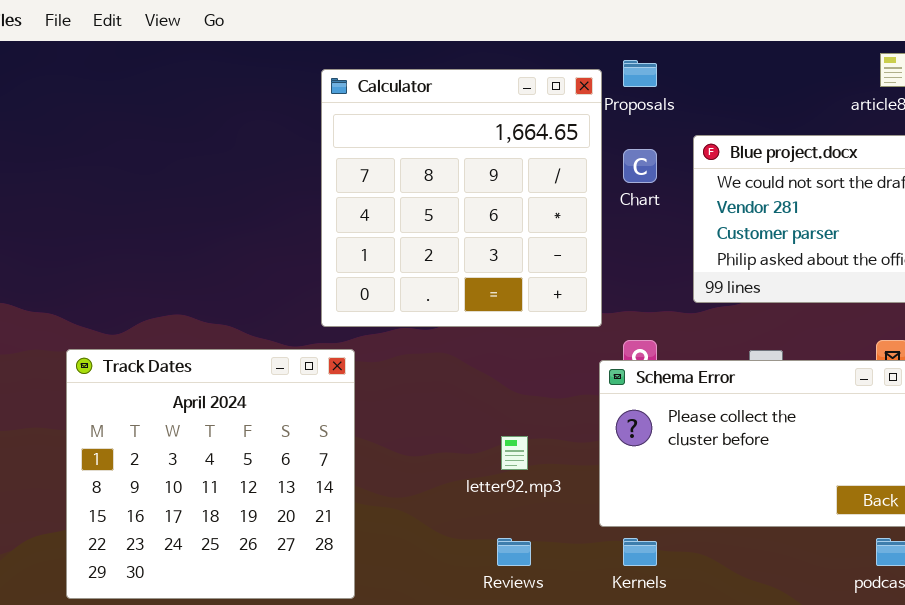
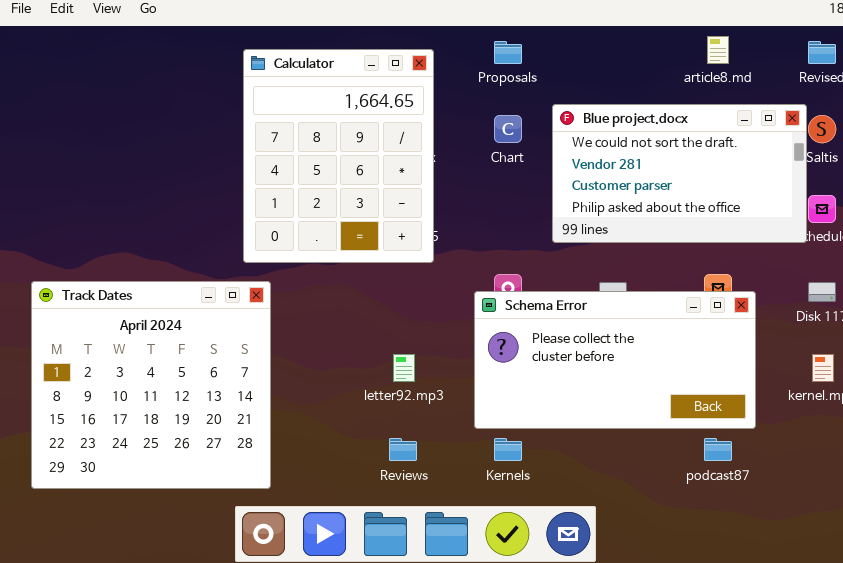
Calculator: [321,69,602,327] -> [243,49,434,263], resized

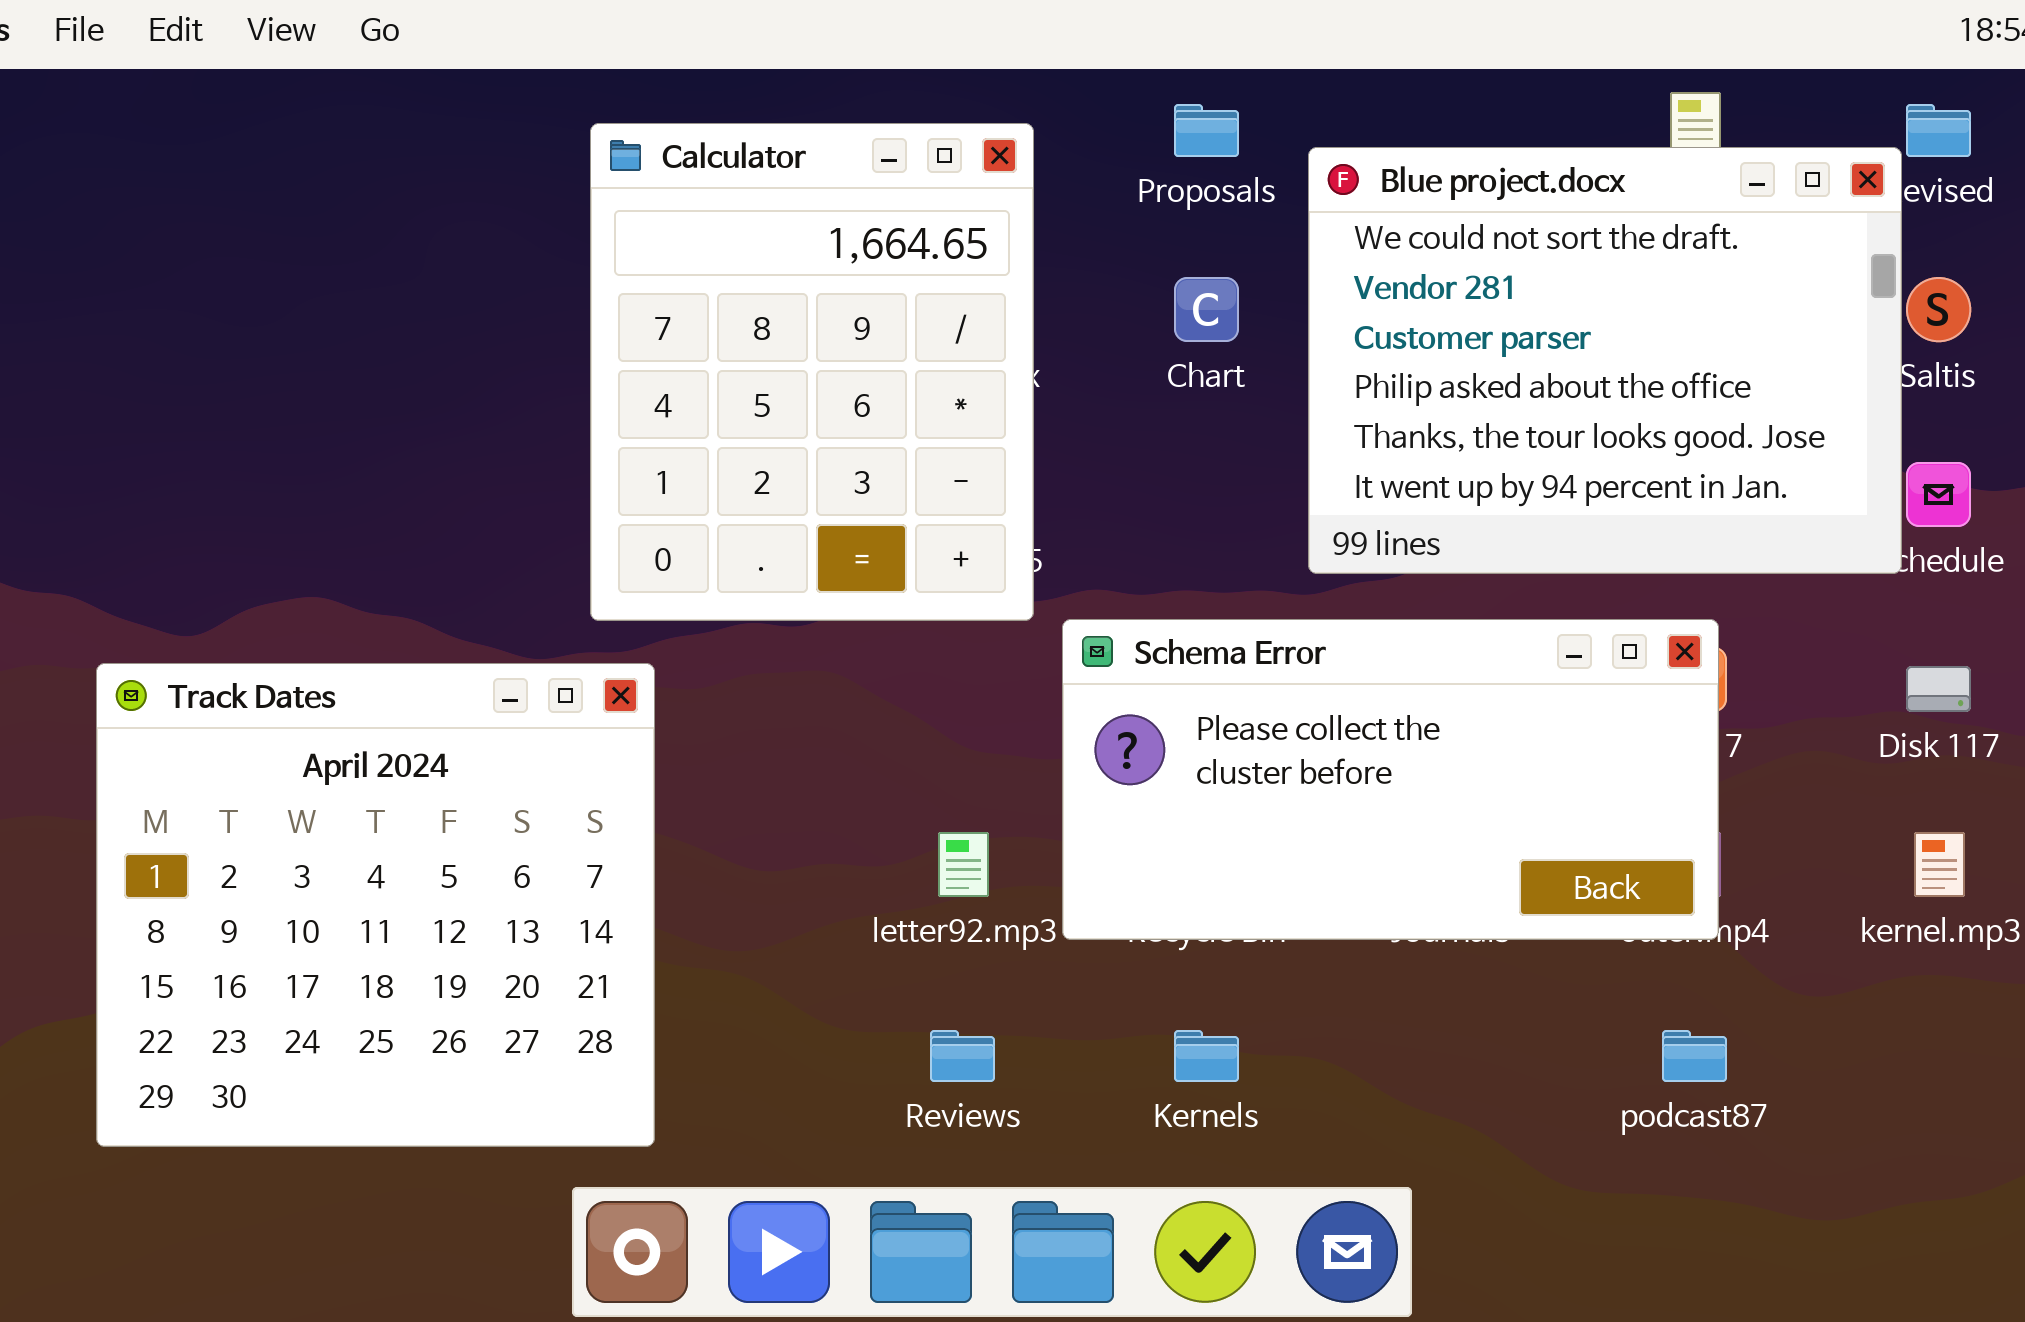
Blue project.docx: [552,104,807,243] -> [1308,147,1902,574], resized
Schema Error: [474,291,756,429] -> [1062,619,1719,940], moved

